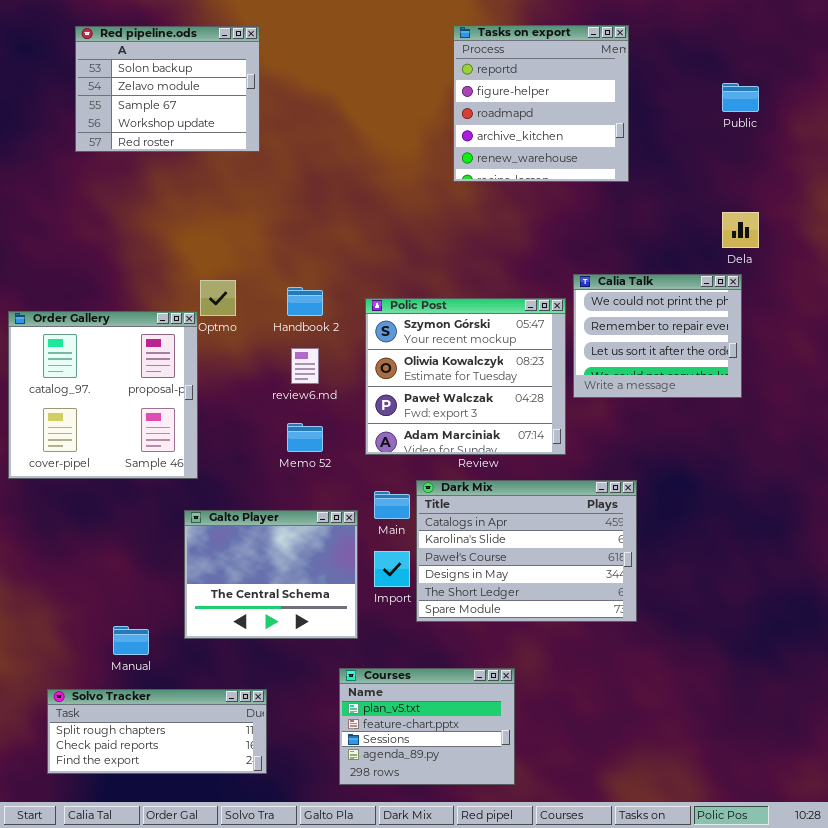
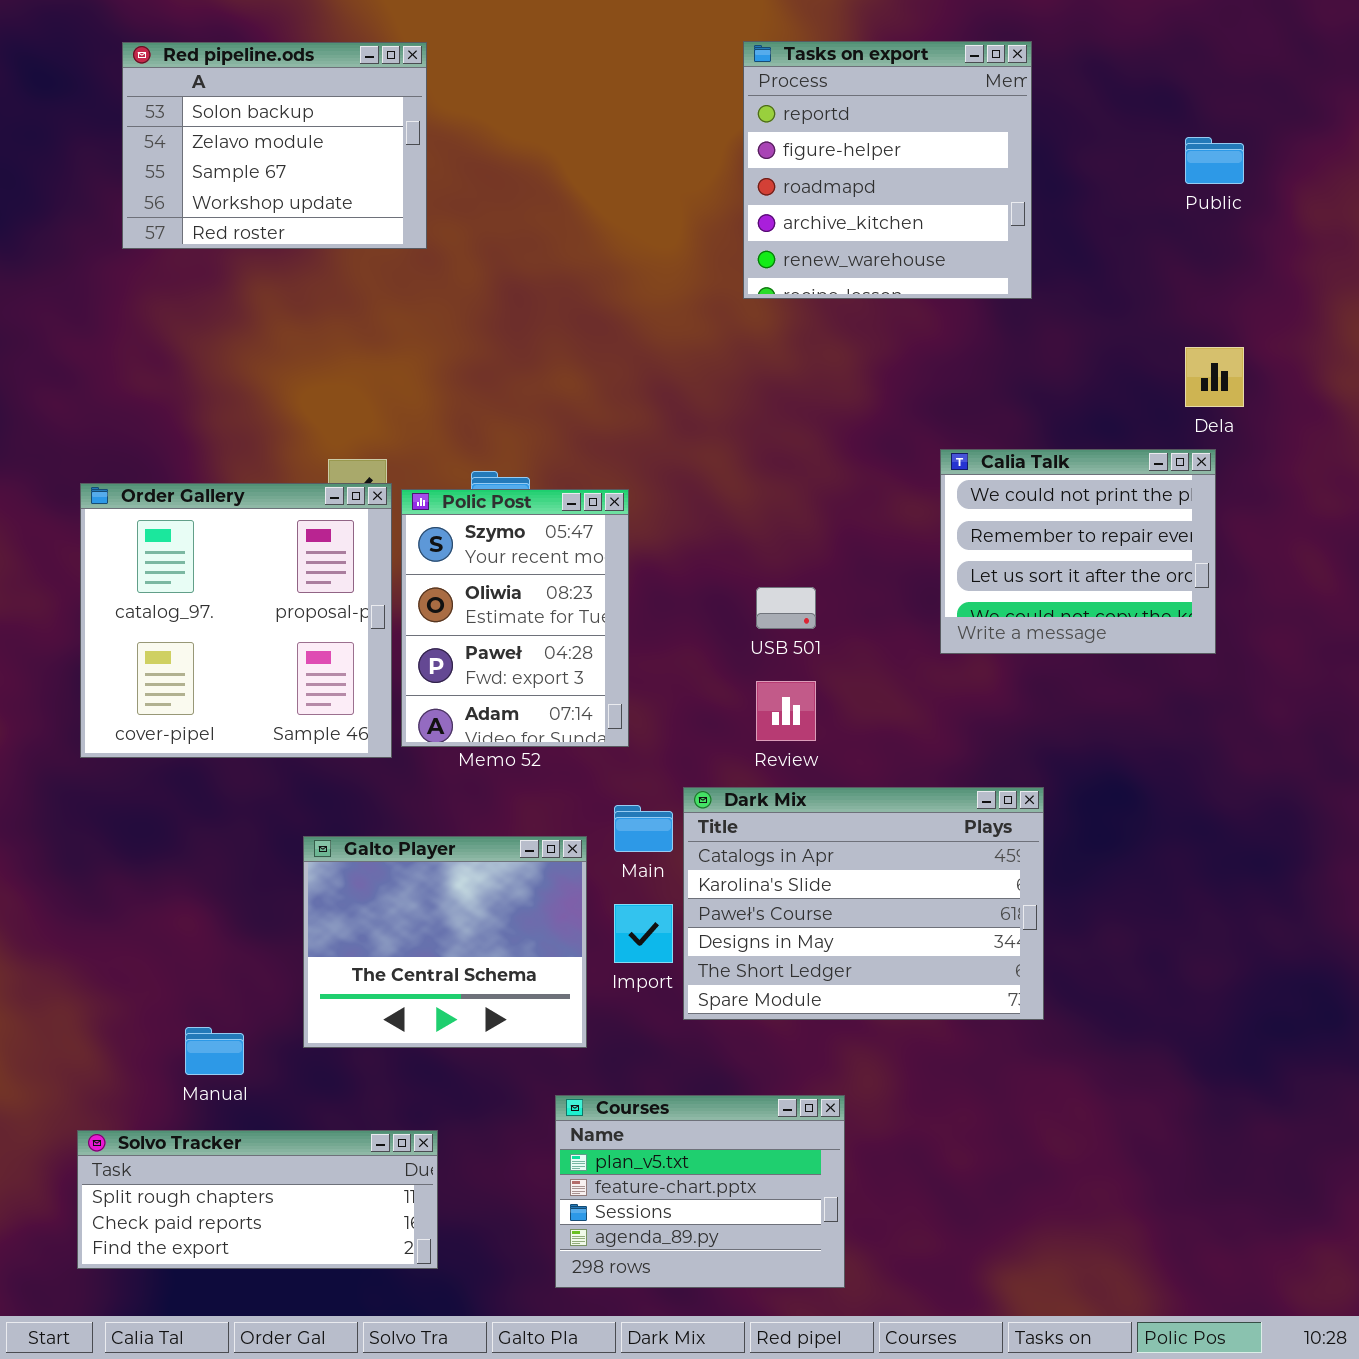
Polic Post: [365,298,566,455] -> [401,489,629,747], moved, resized
Order Gallery: [8,311,198,479] -> [80,483,392,758], moved

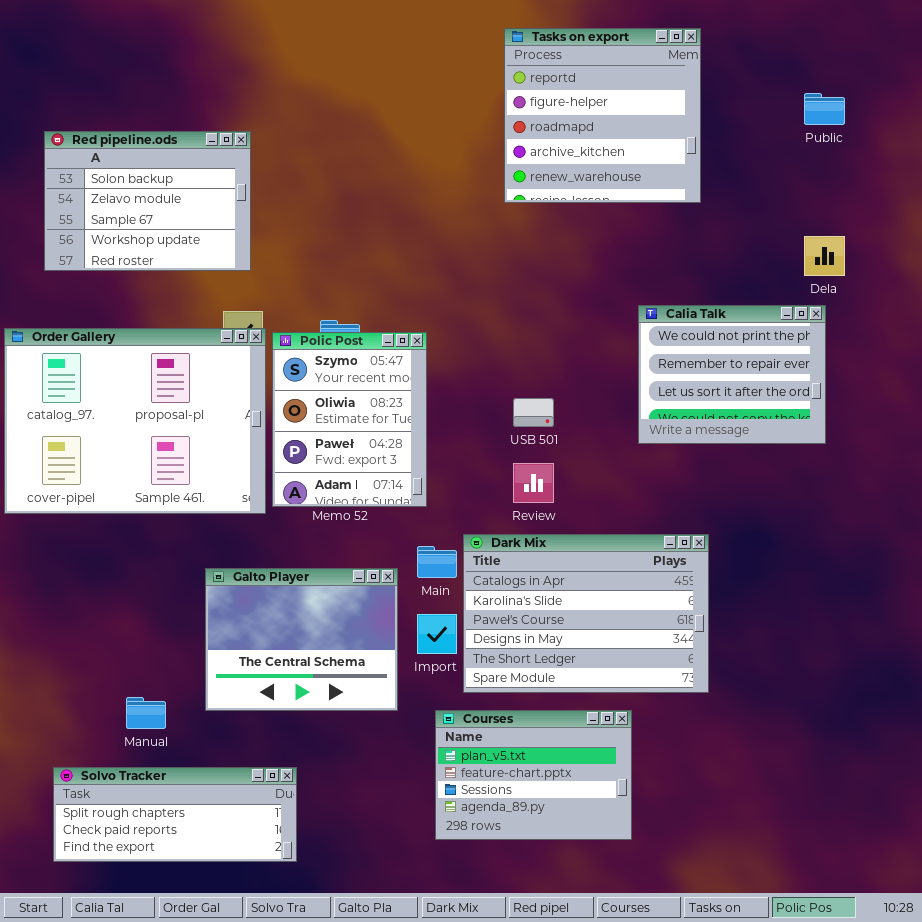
Red pipeline.ods: [122,42,427,249] -> [44,131,251,271], moved
Order Gallery: [80,483,392,758] -> [4,328,266,514], resized
Courses: [555,1095,845,1288] -> [435,710,632,840], moved

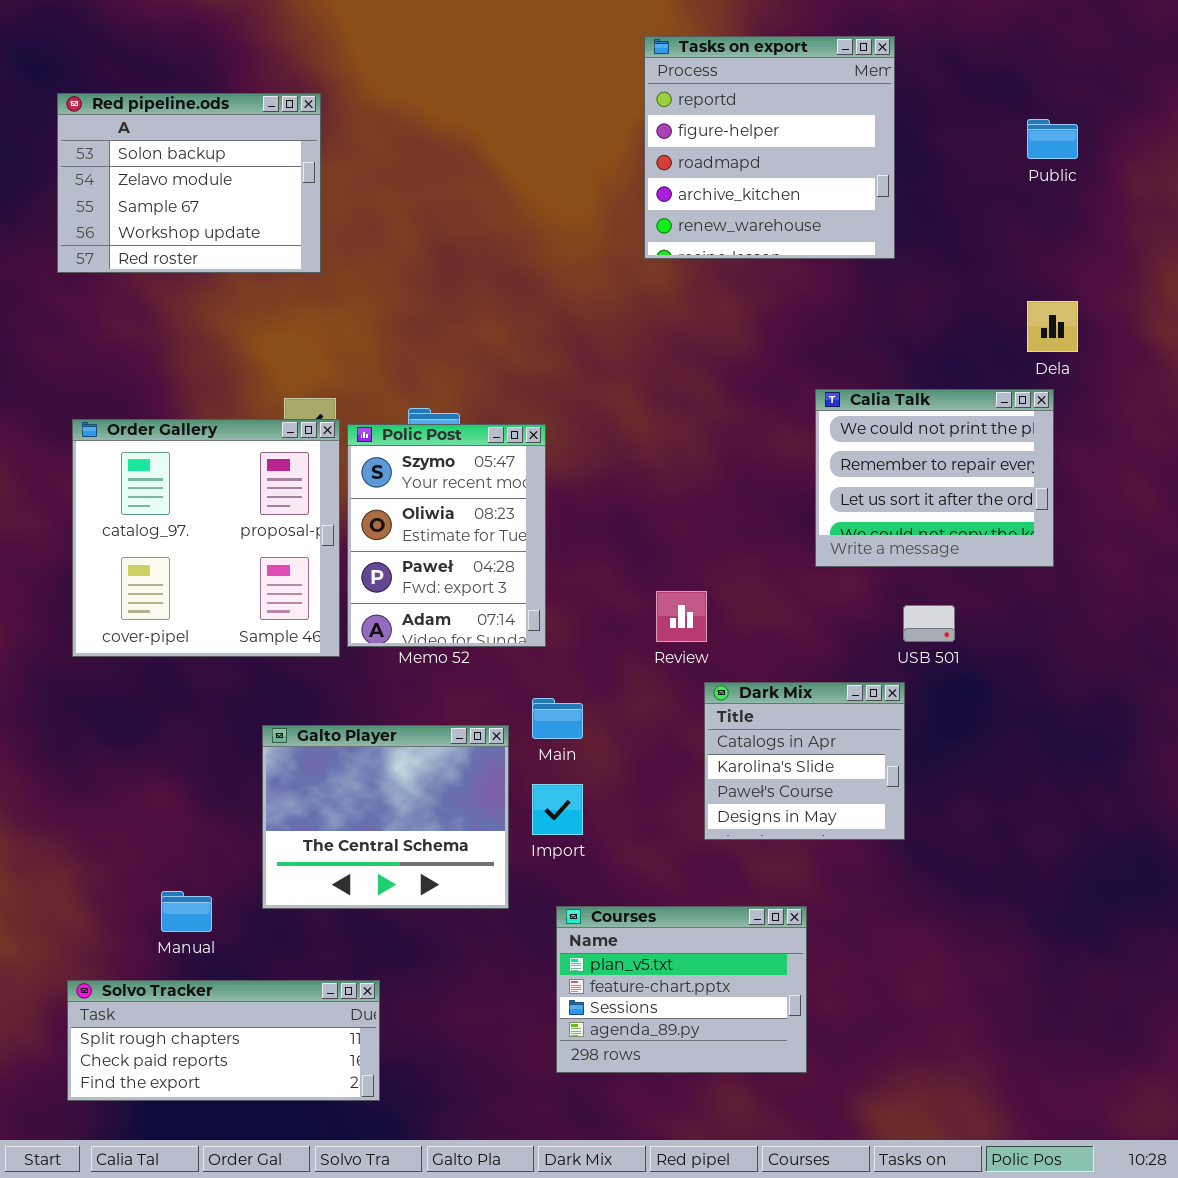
Red pipeline.ods: [44,131,251,271] -> [57,93,321,273], moved
Order Gallery: [4,328,266,514] -> [72,419,340,657], resized
USB 501: [513,398,554,427] -> [903,605,955,642], moved
Dark Mix: [463,534,709,693] -> [704,682,905,840], resized

